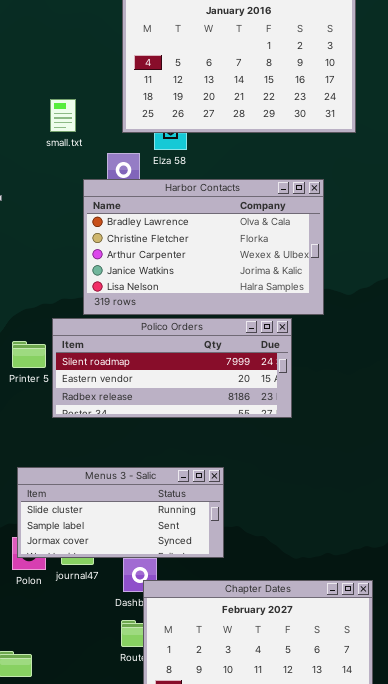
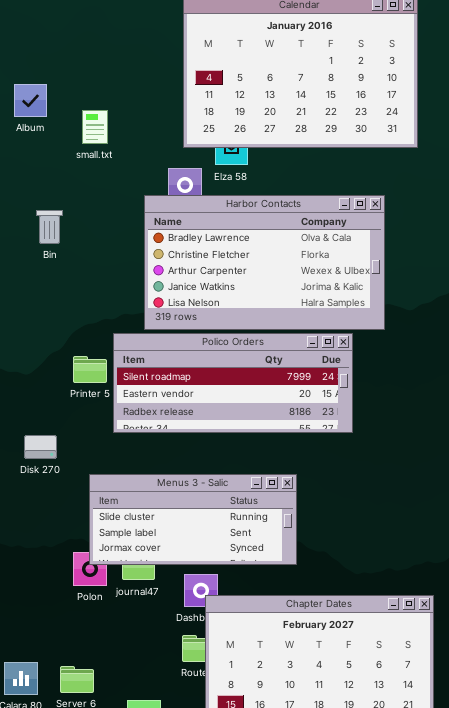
small.txt: [50,99,76,132] -> [82,110,108,144], moved
Menus 3 - Salic: [17,467,224,558] -> [89,474,297,565], moved

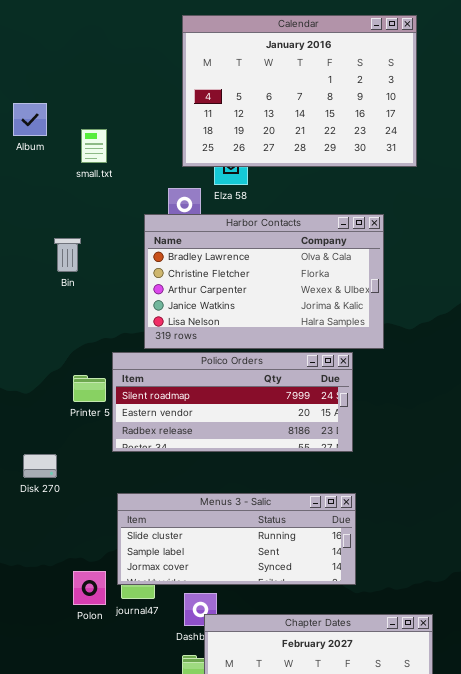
Bin: [36,210,63,244] -> [54,238,81,272], moved
Menus 3 - Salic: [89,474,297,565] -> [117,493,356,585], moved, resized

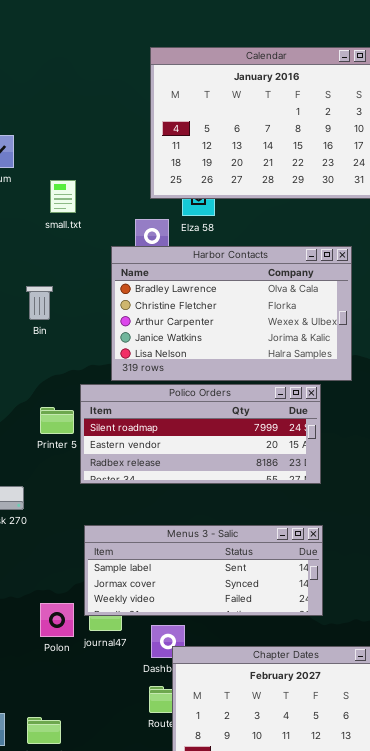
small.txt: [81,129,107,163] -> [50,180,76,213], moved
Bin: [54,238,81,272] -> [26,286,53,320], moved
Menus 3 - Salic: [117,493,356,585] -> [84,525,323,616], scrolled down 1 row

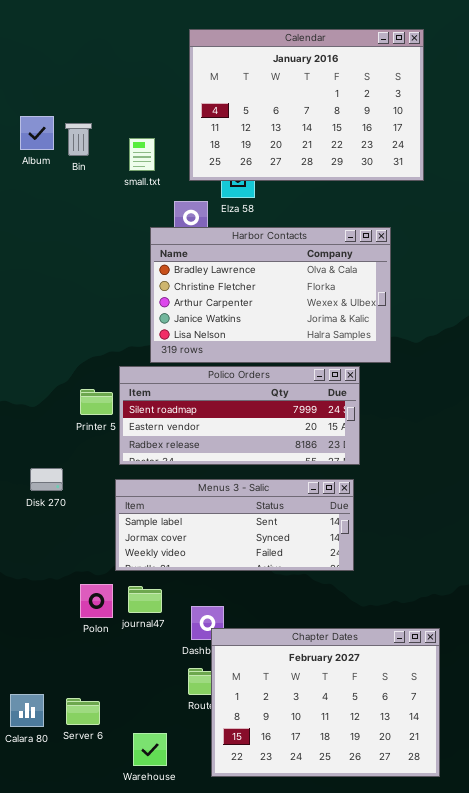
small.txt: [50,180,76,213] -> [129,138,155,171], moved
Bin: [26,286,53,320] -> [65,123,92,156], moved
Menus 3 - Salic: [84,525,323,616] -> [115,479,354,571], moved

